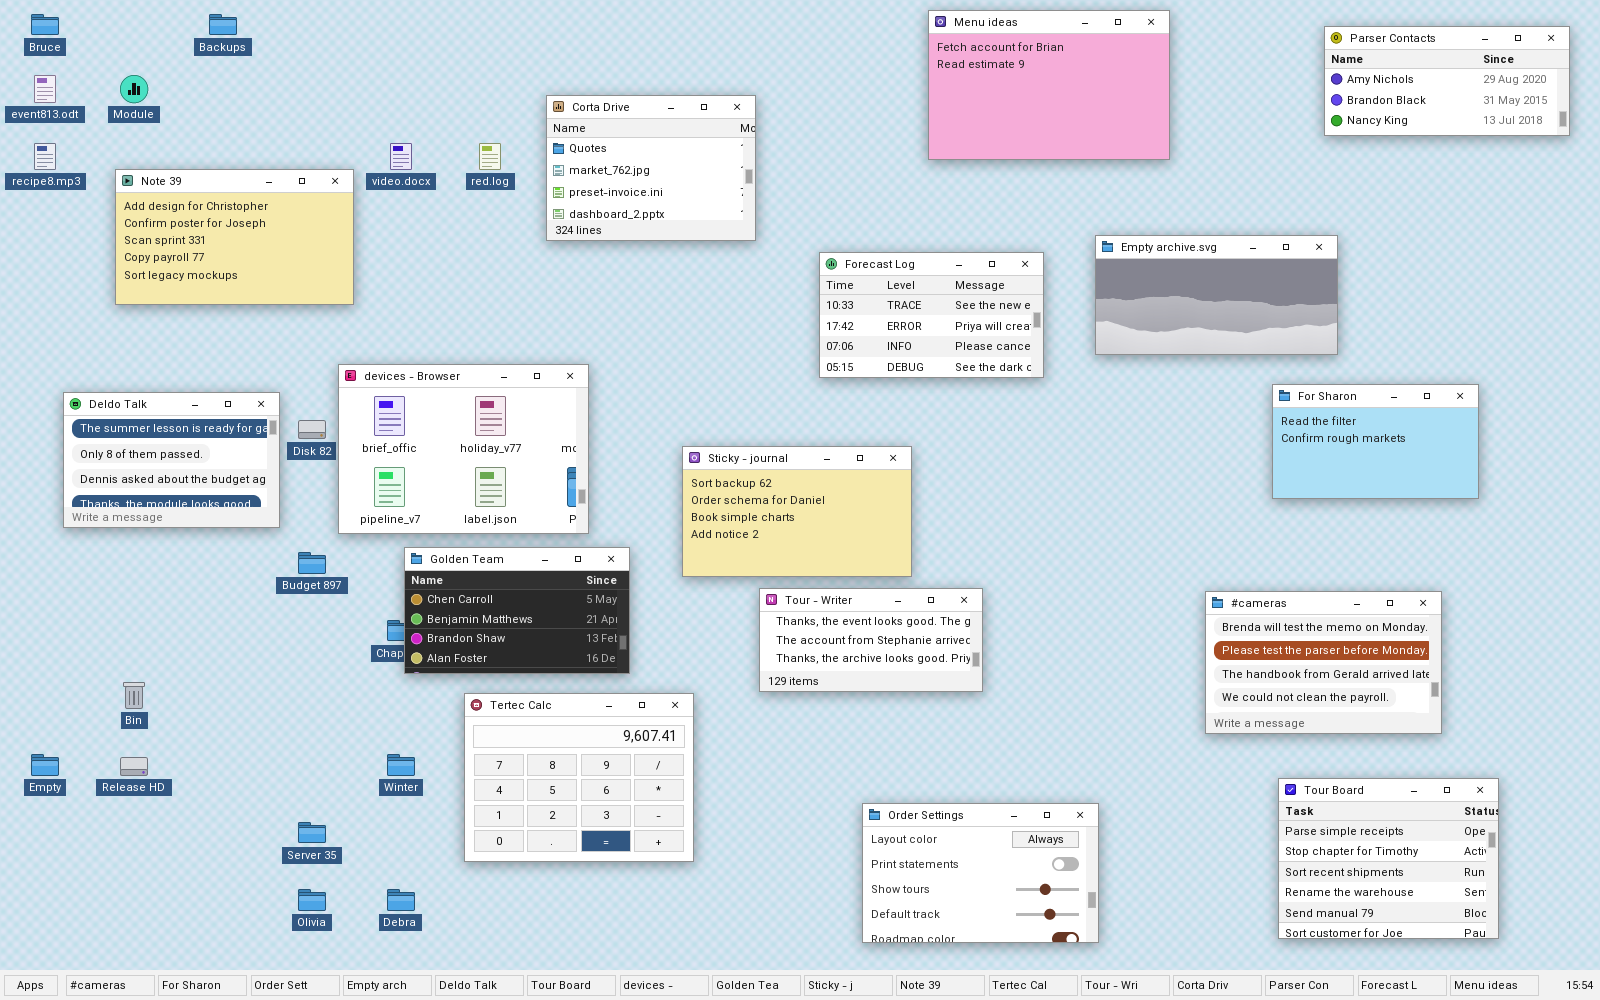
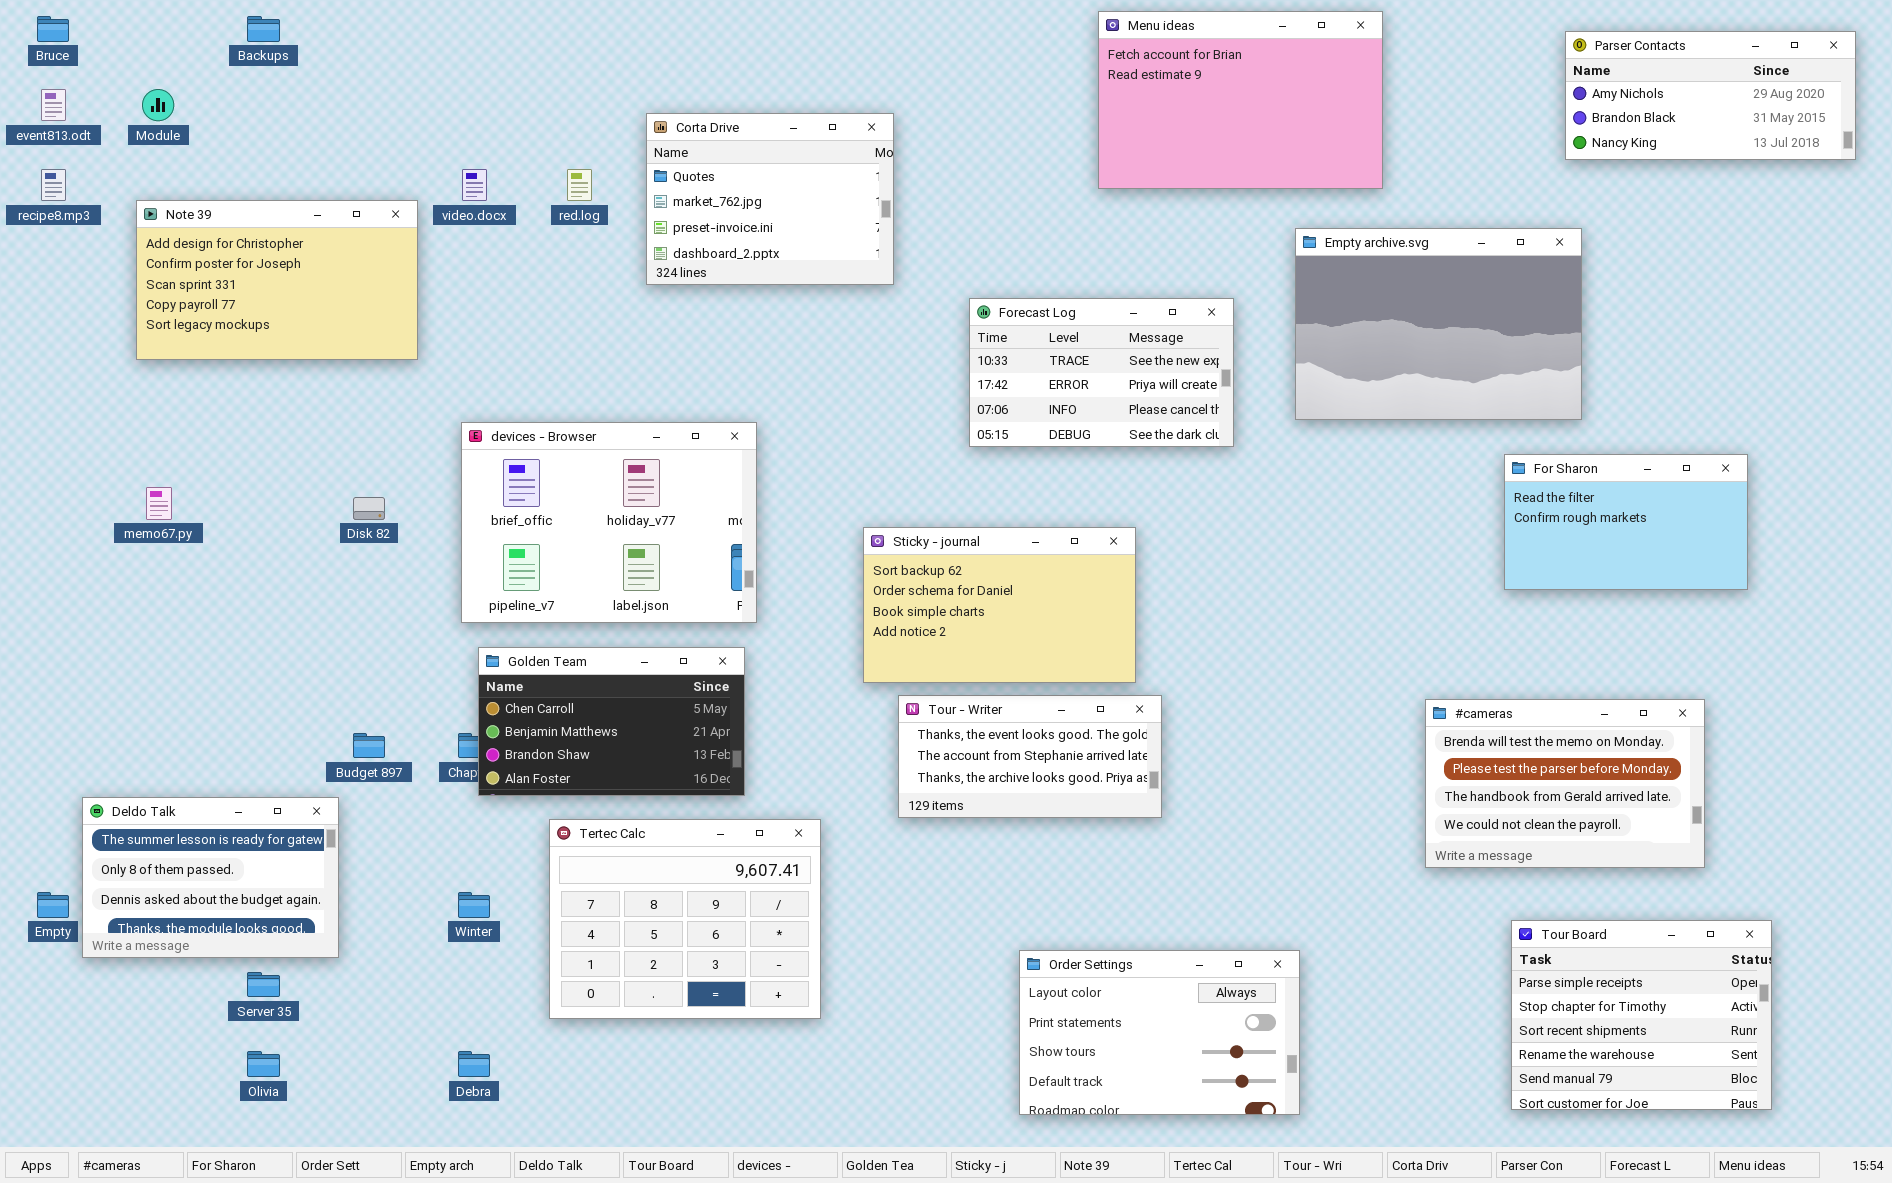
Empty archive.svg: [1095,235,1338,355] -> [1295,228,1582,420], resized
devices - Browser: [338,364,589,534] -> [461,422,757,623], moved
Deldo Talk: [63,392,280,528] -> [82,797,339,958], moved
Sticky - journal: [682,446,912,577] -> [863,527,1136,683], moved
Budget 897: [298,552,326,574] -> [353,733,385,758], moved
Server 35: [298,822,326,843] -> [247,972,280,997], moved
Olivia: [298,889,326,911] -> [247,1051,280,1077], moved

